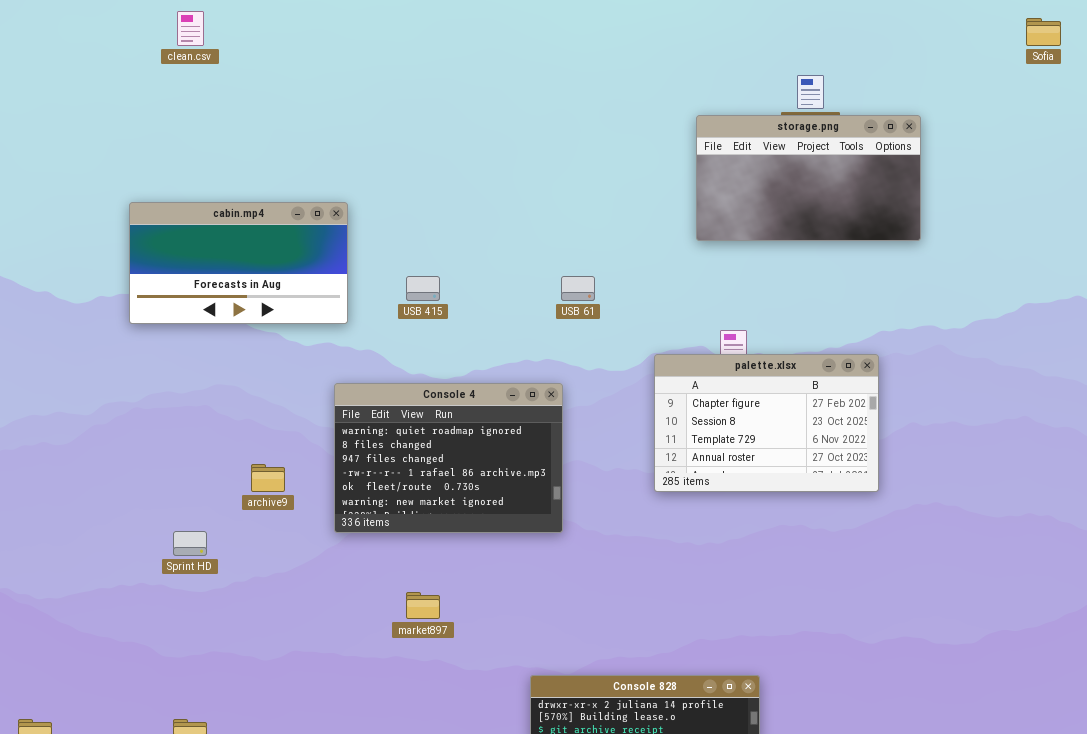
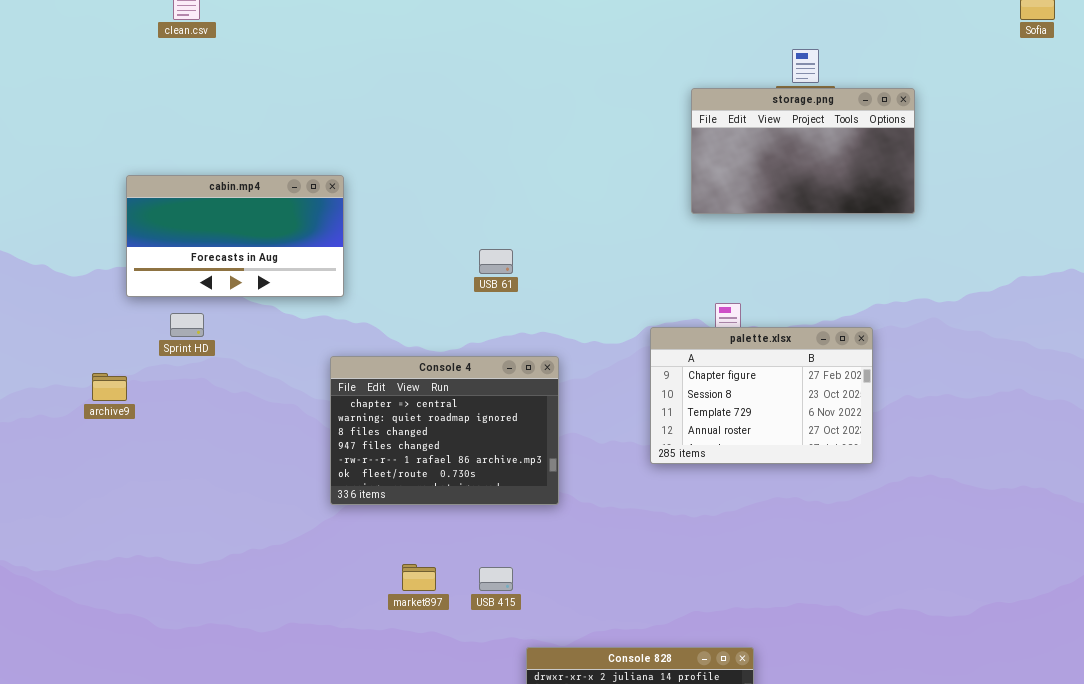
USB 415: [406,276,440,301] -> [479,567,513,591], moved
USB 61: [561,276,595,301] -> [479,249,513,274], moved
Console 4: [334,383,563,533] -> [330,356,559,505], scrolled up 1 row
archive9: [251,464,285,492] -> [92,373,127,401], moved
Sprint HD: [173,531,207,556] -> [170,313,204,337], moved

